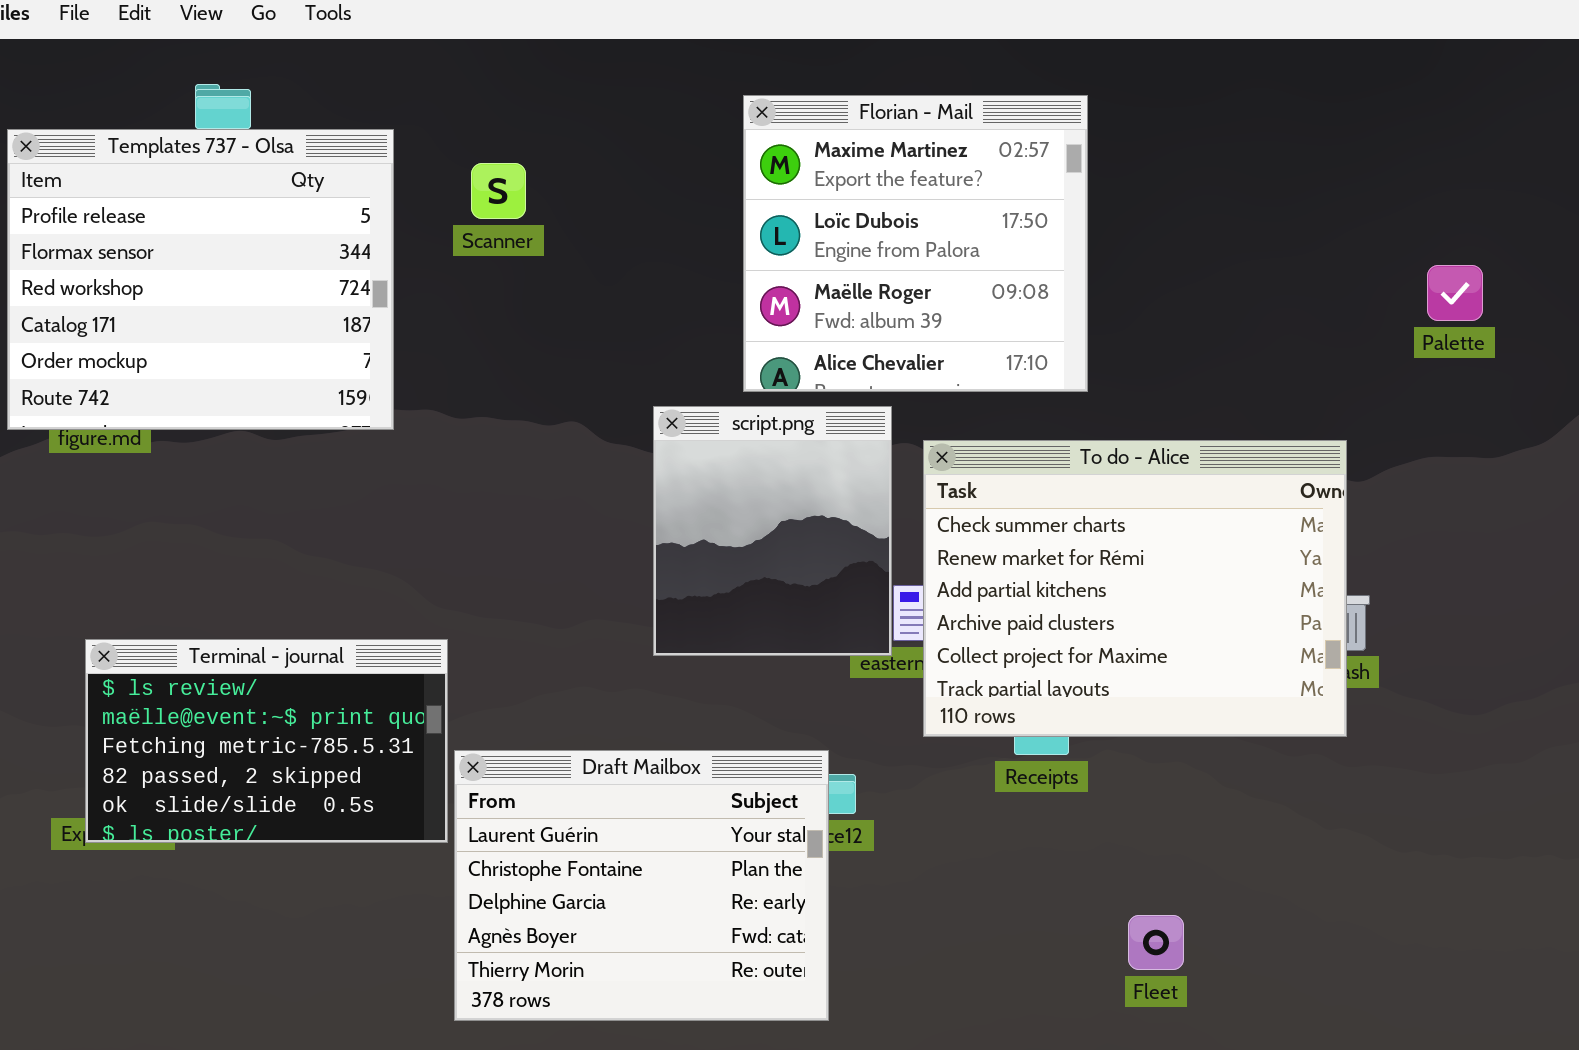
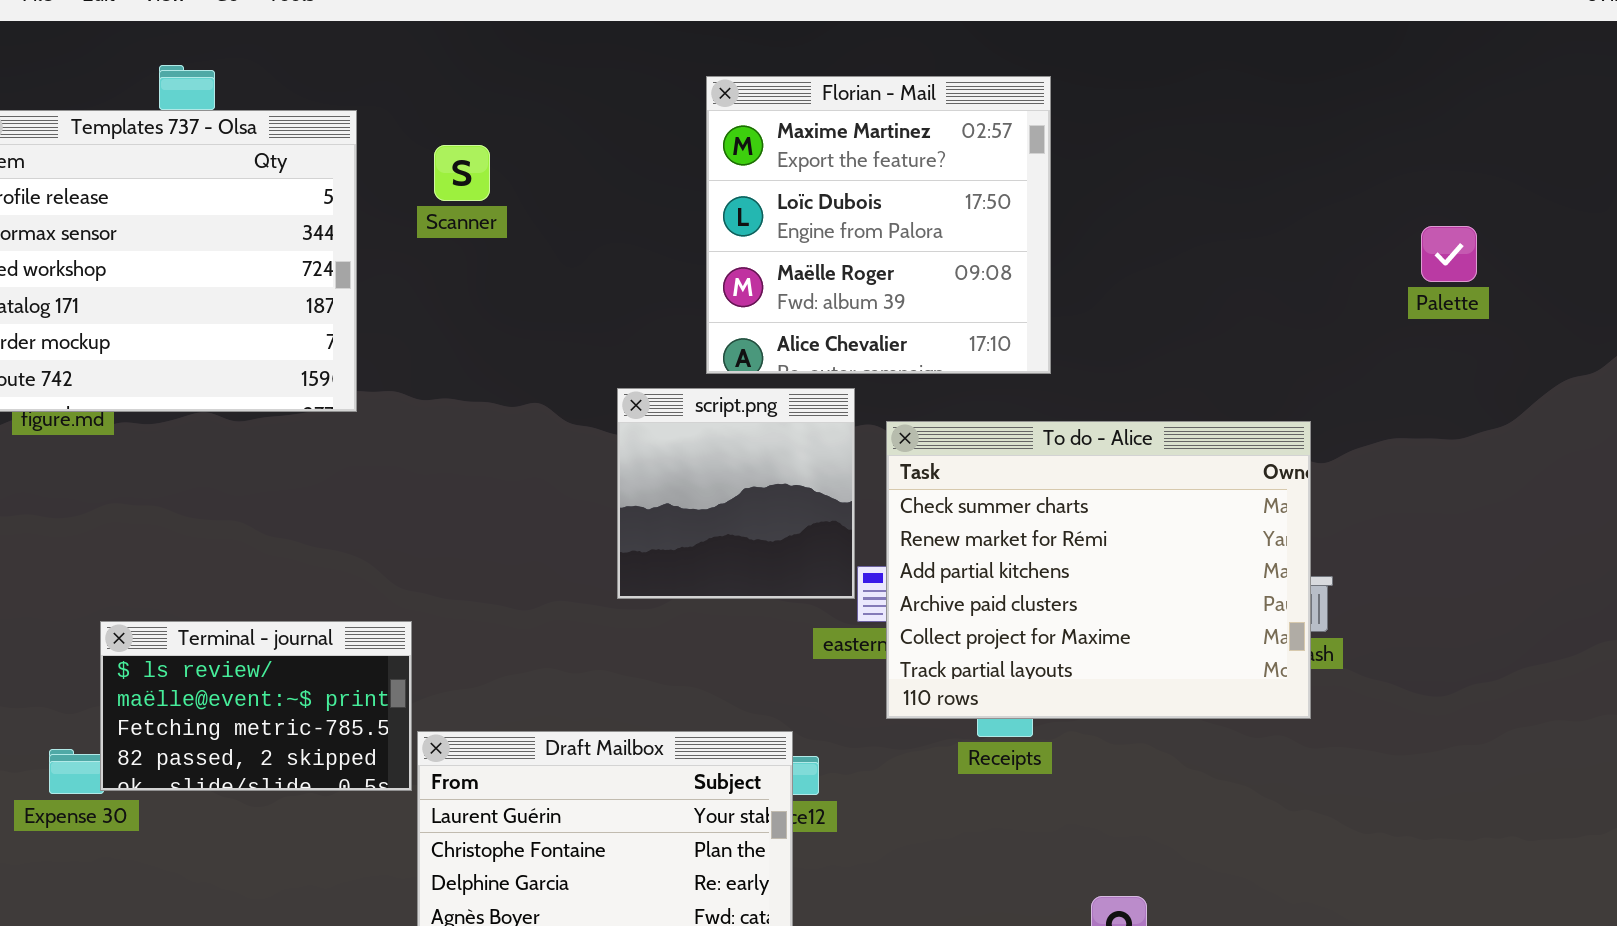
Palette: [1427,265,1483,321] -> [1421,226,1477,282], moved
script.png: [653,406,892,656] -> [617,388,855,599], resized
Terminal - journal: [85,639,448,843] -> [100,621,412,791], resized

